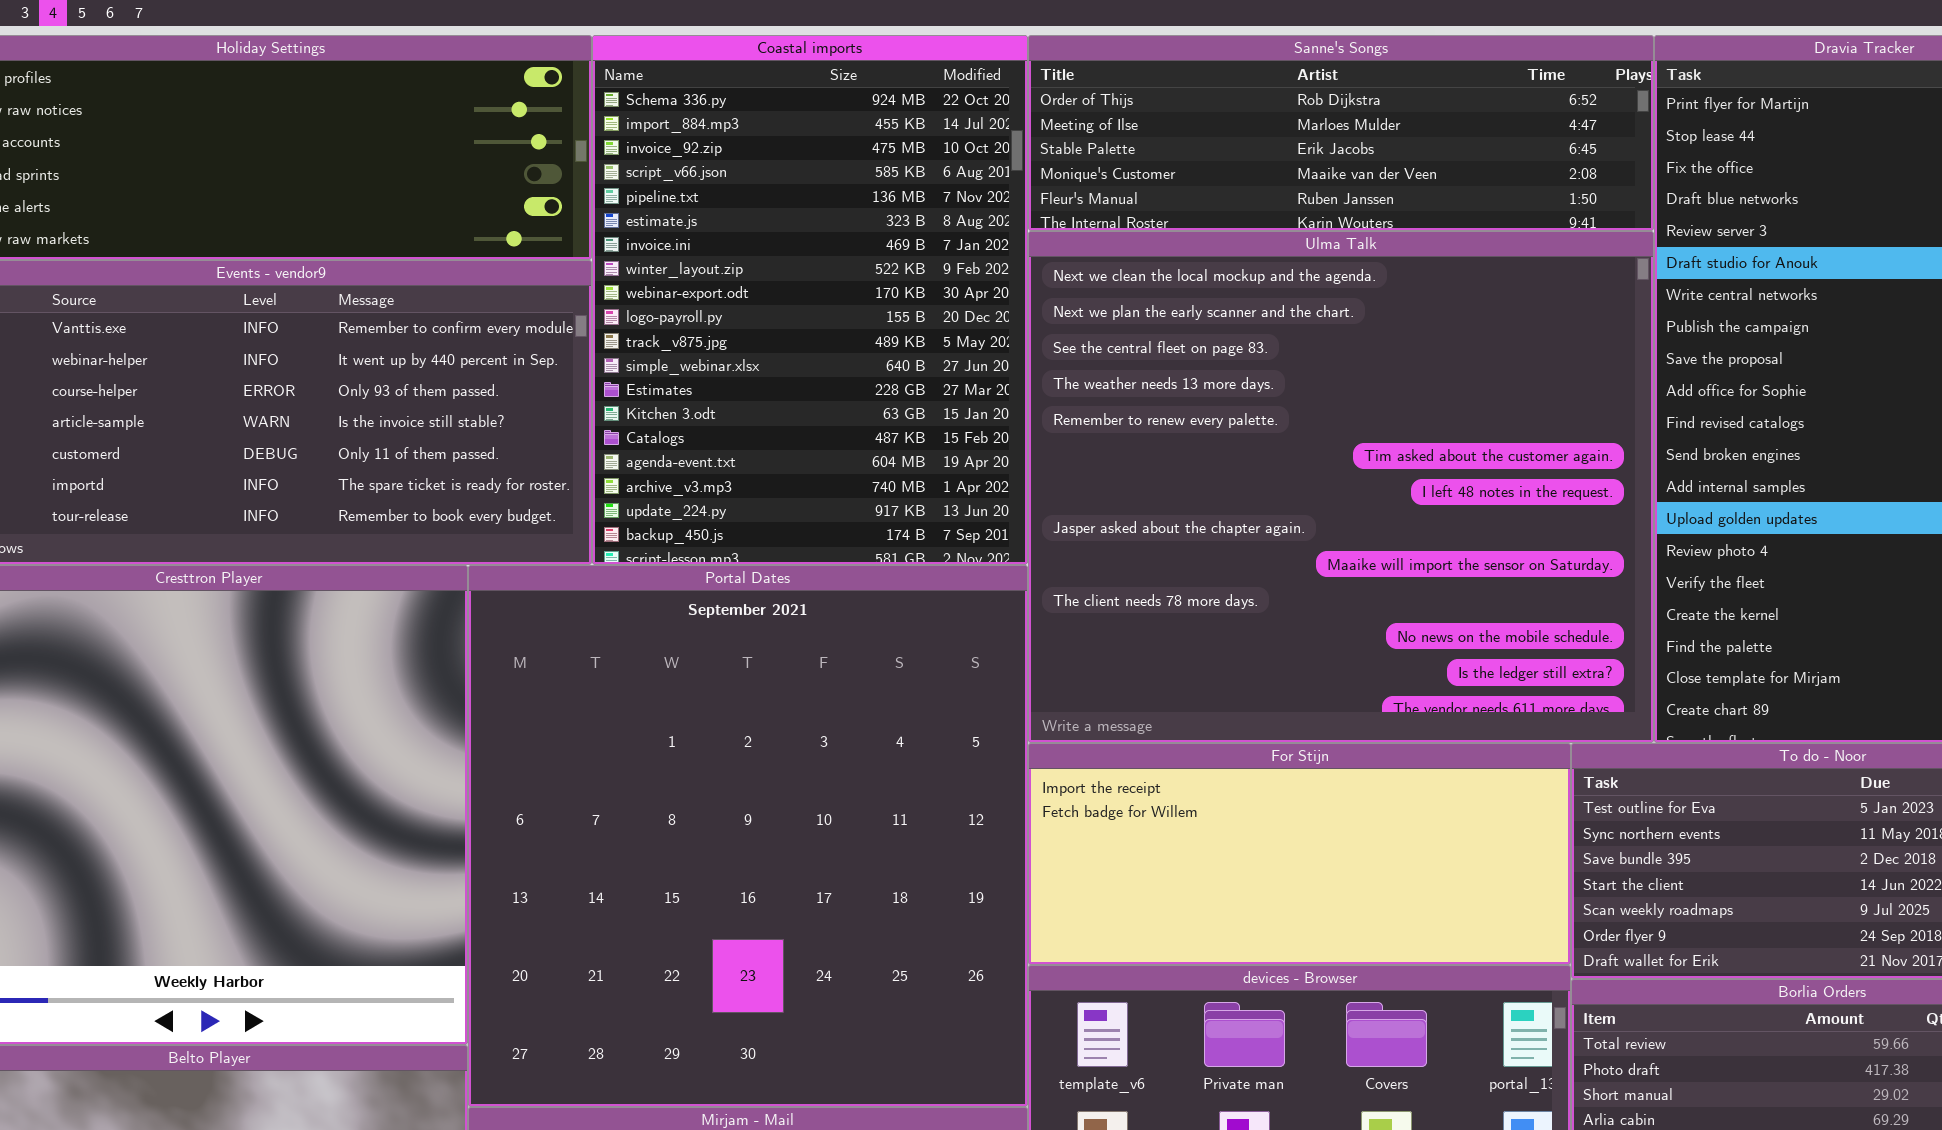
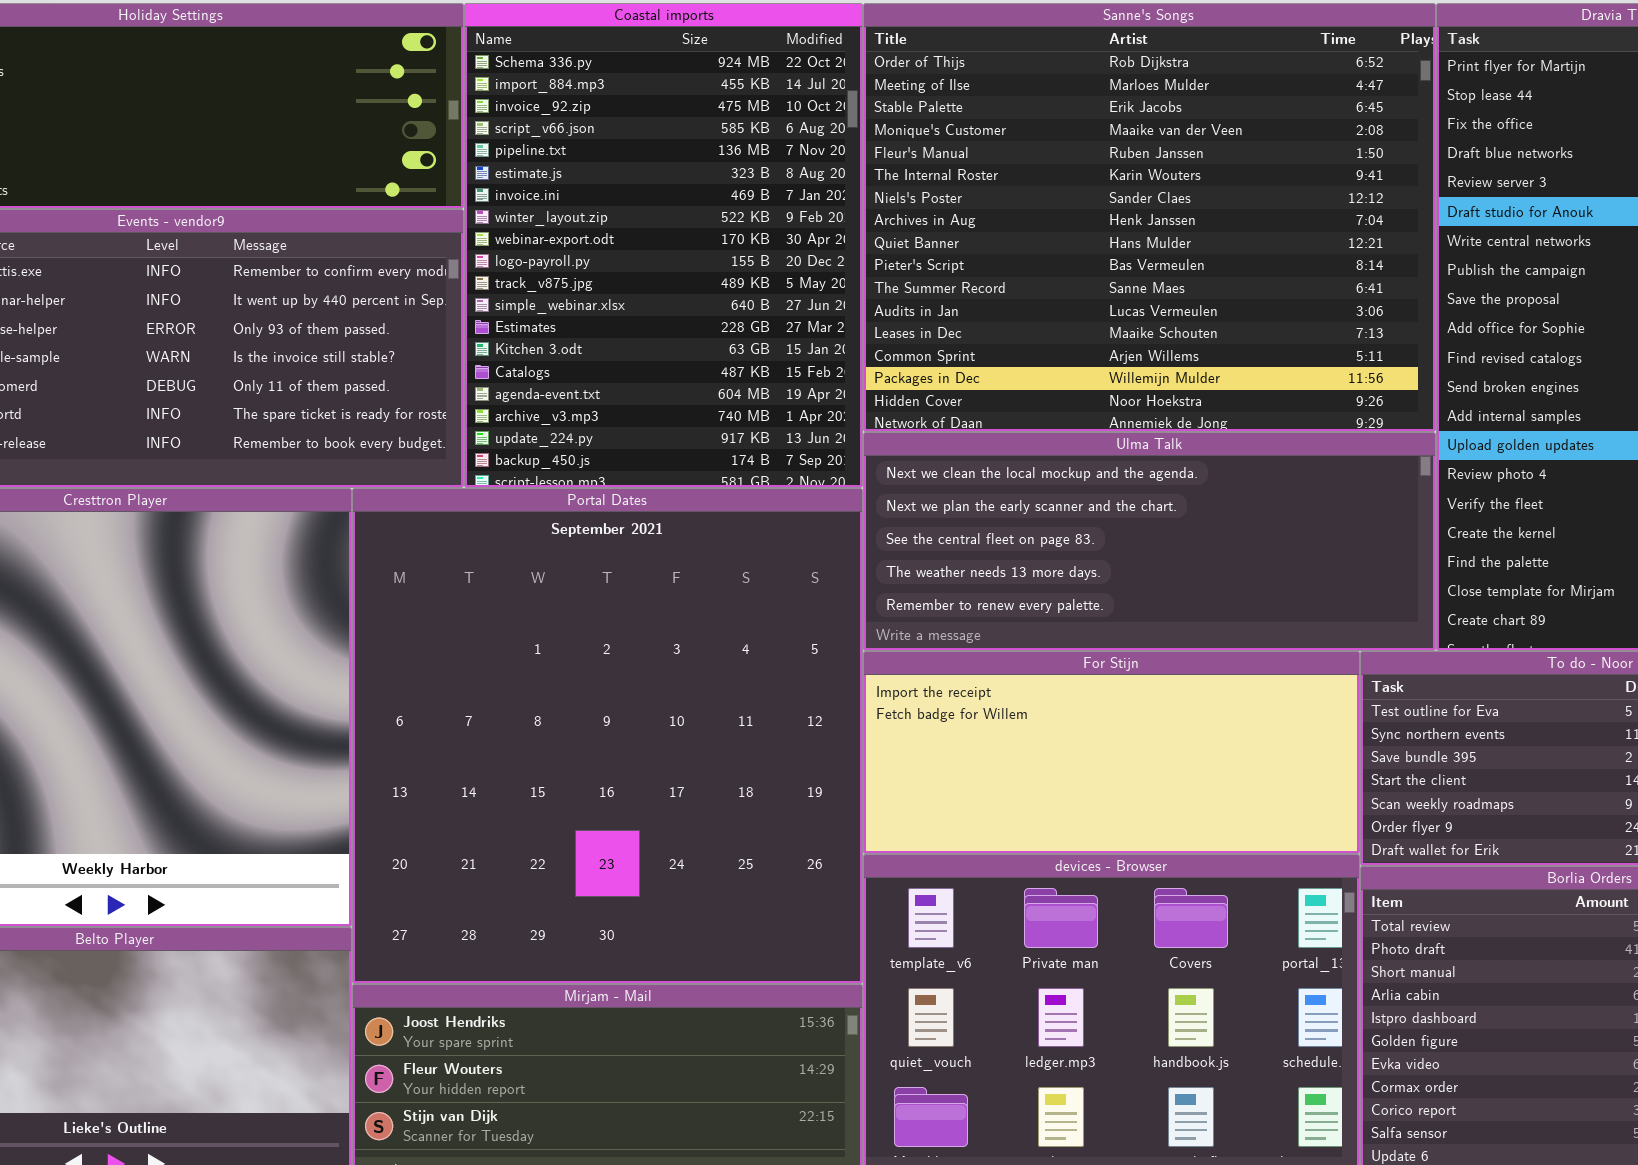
Sanne's Songs: [1028,35,1654,231] -> [863,3,1436,432], resized
Ulma Talk: [1028,231,1654,743] -> [863,432,1436,651], resized

